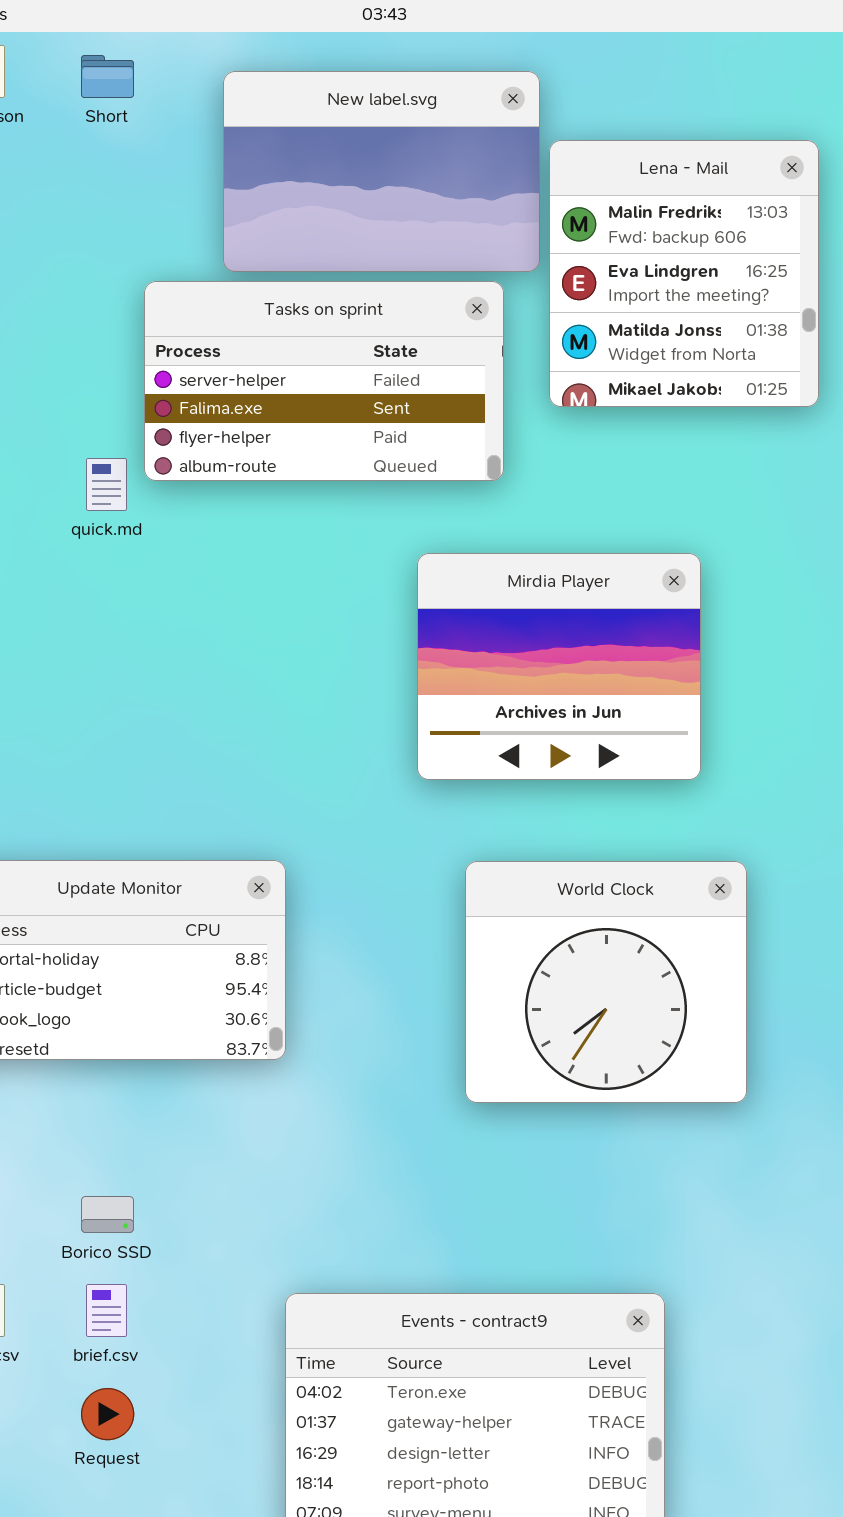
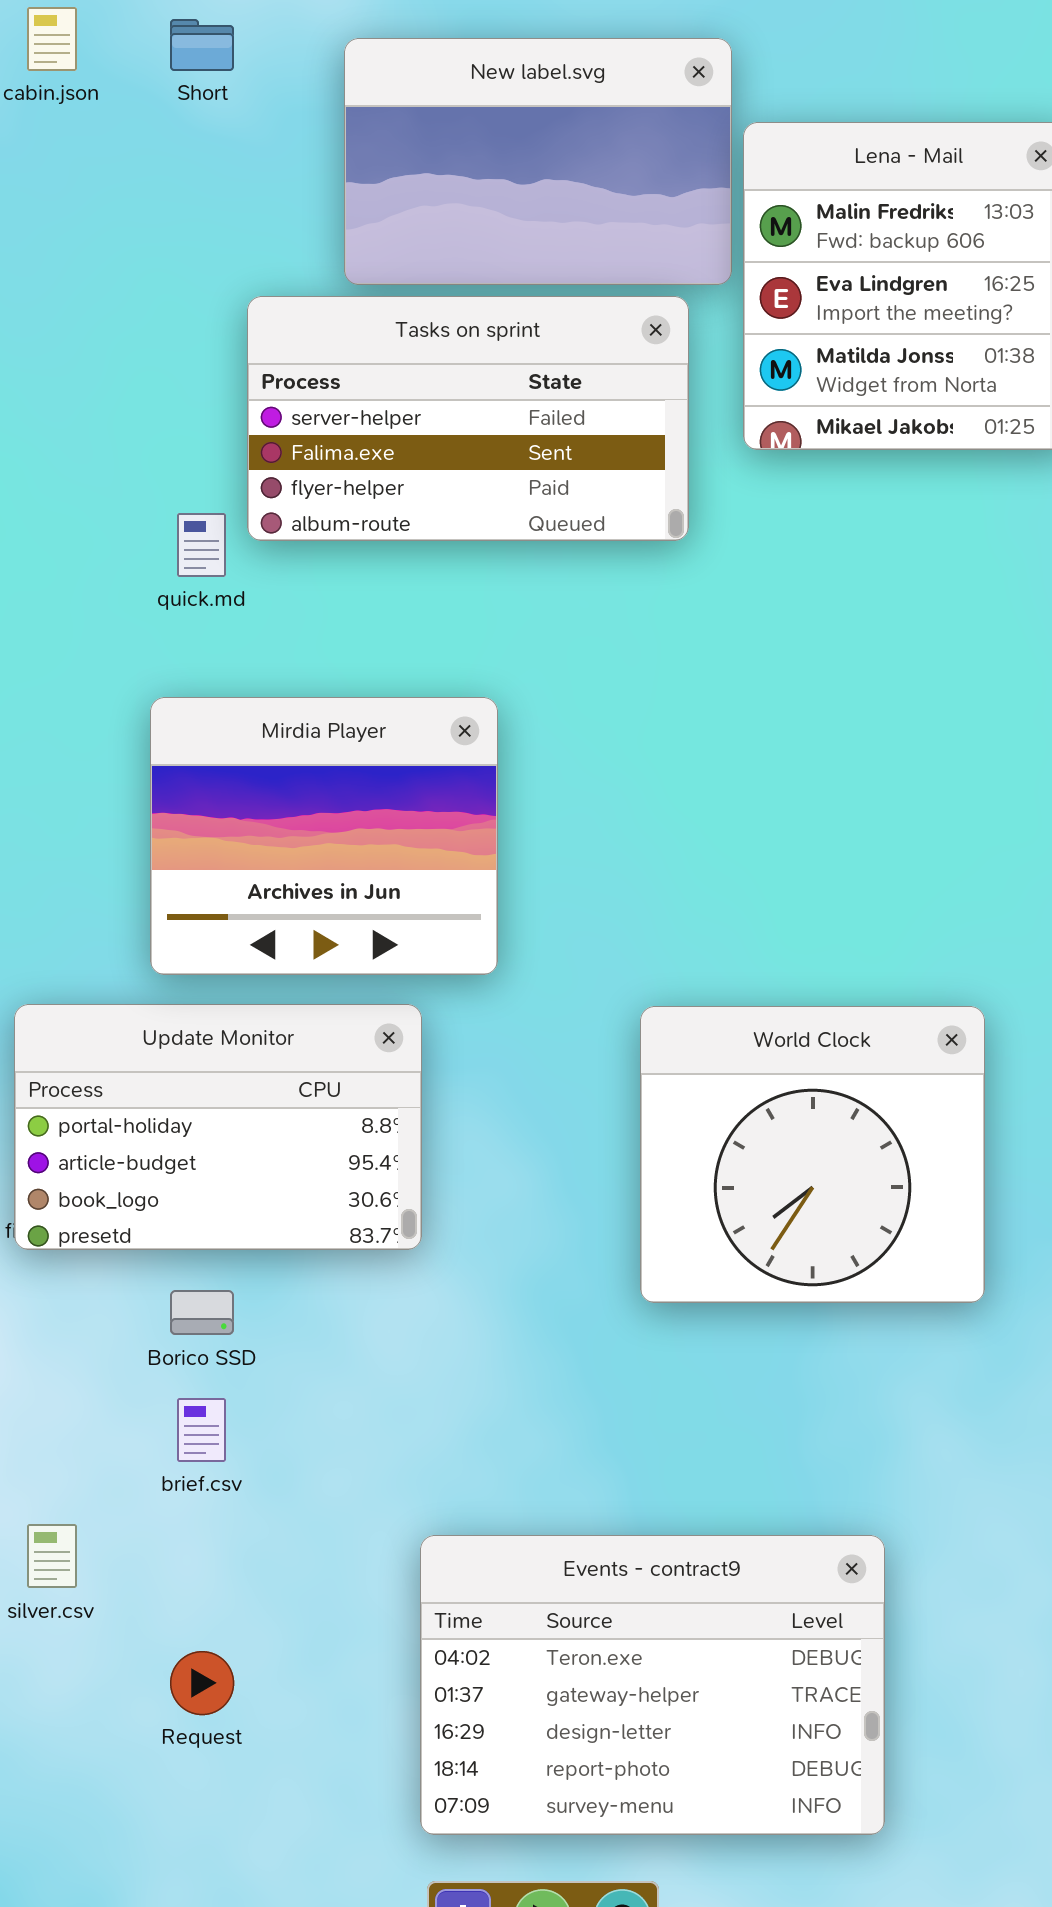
Mirdia Player: [417,553,701,780] -> [150,697,498,975], moved
Borico SSD: [81,1196,134,1233] -> [170,1290,234,1335], moved
brief.csv: [86,1284,127,1337] -> [177,1398,226,1462], moved

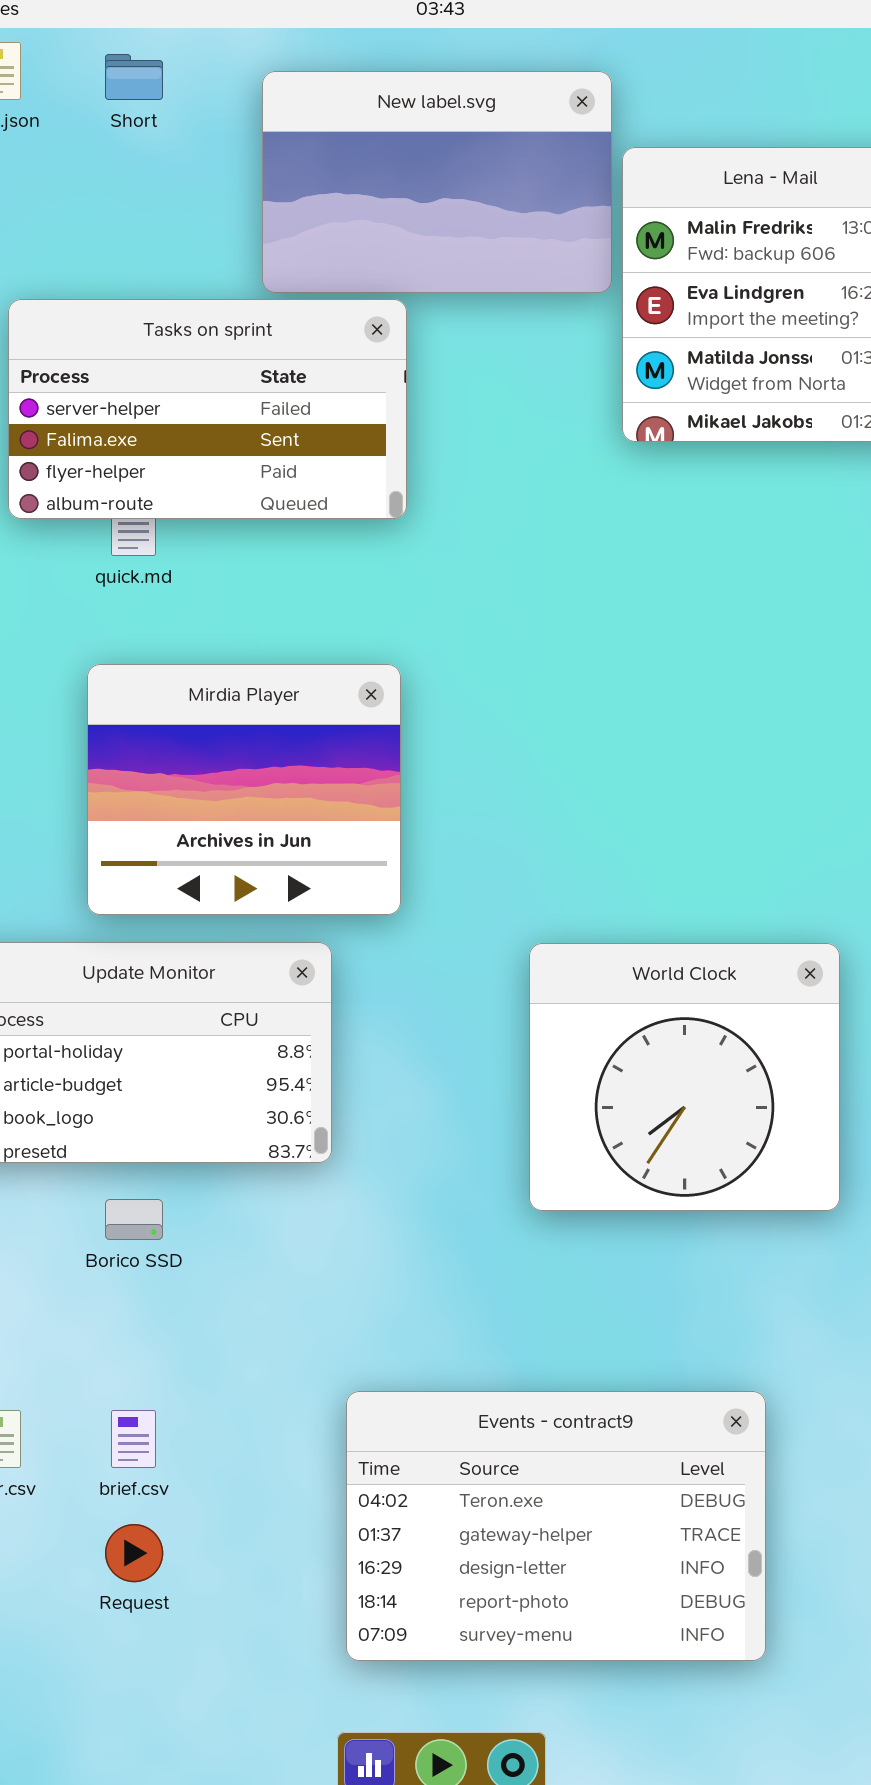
Tasks on sprint: [247,296,689,541] -> [8,299,407,519], moved
brief.csv: [177,1398,226,1462] -> [111,1410,156,1468], moved
Events - contract9: [420,1535,885,1835] -> [346,1391,766,1661], moved

